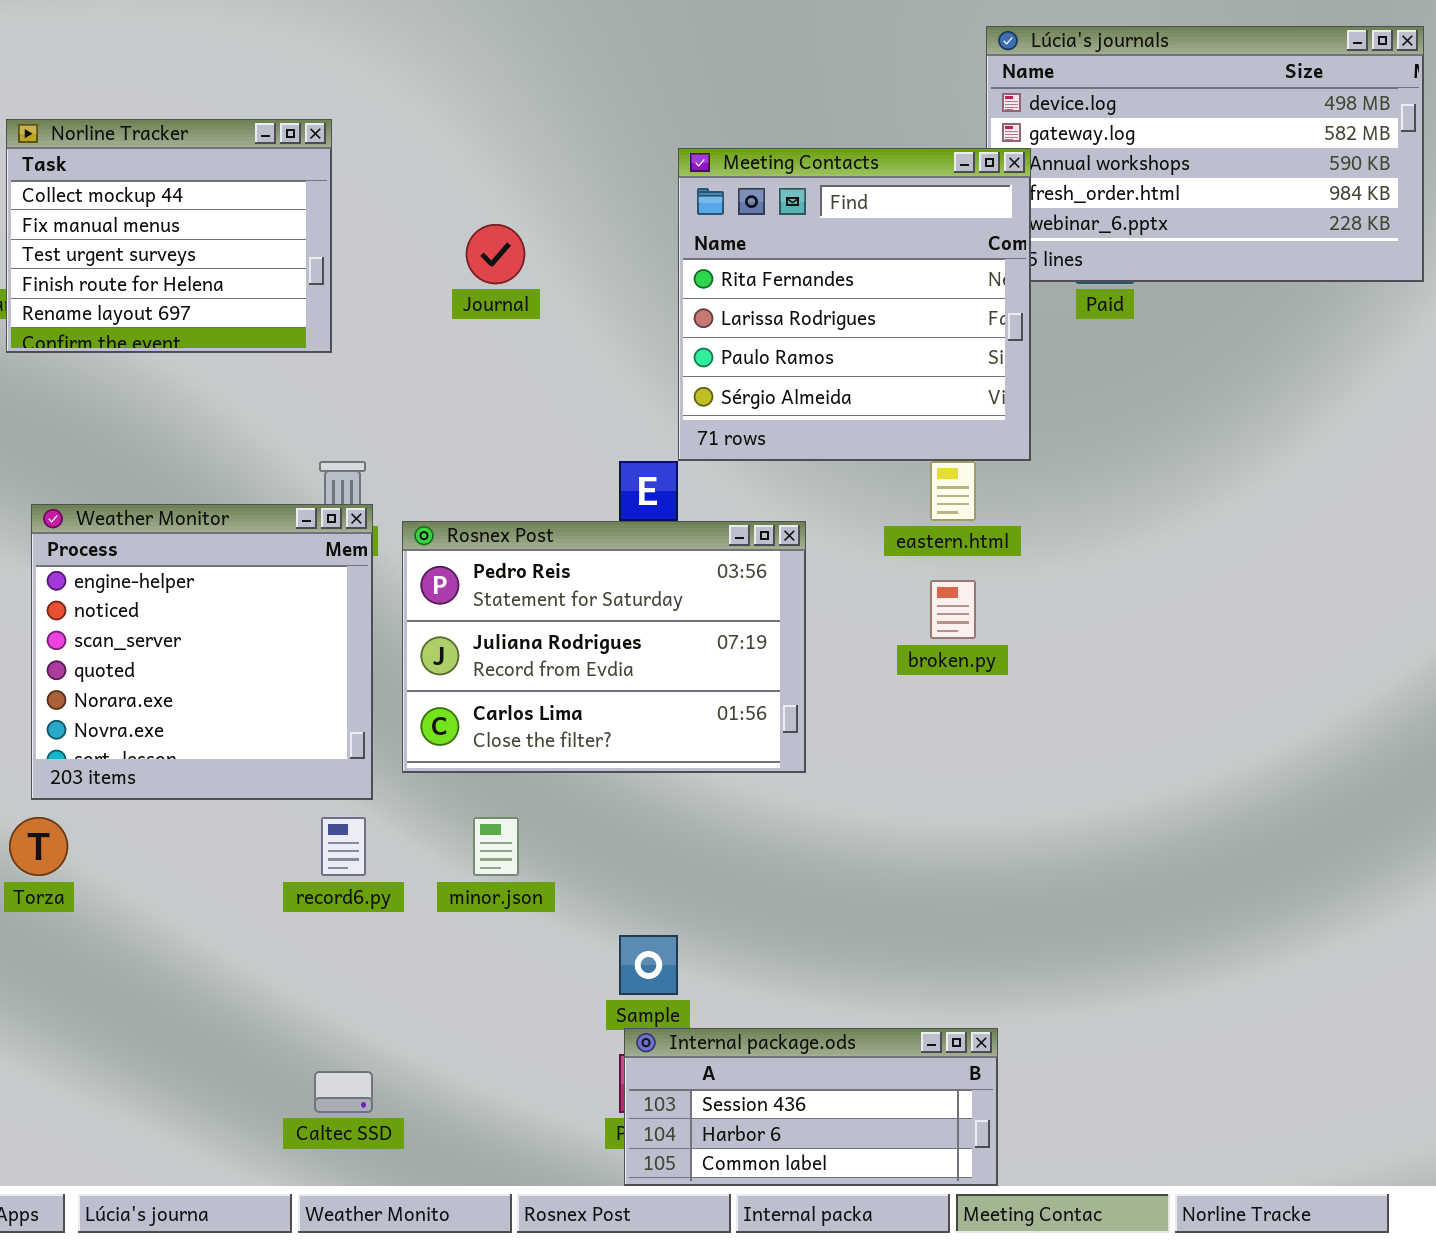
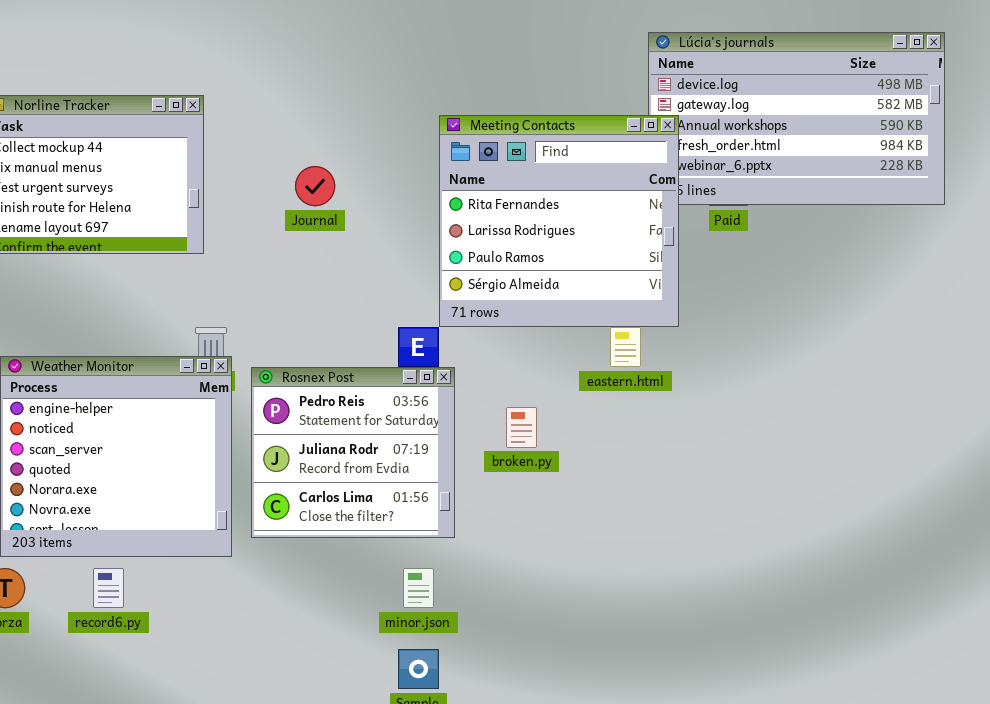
Rosnex Post: [402,521,806,773] -> [251,367,455,538], resized
broken.py: [930,580,976,639] -> [506,407,537,448], moved
record6.py: [321,817,366,876] -> [93,568,124,608], moved
minor.json: [473,817,519,876] -> [403,568,434,608], moved

